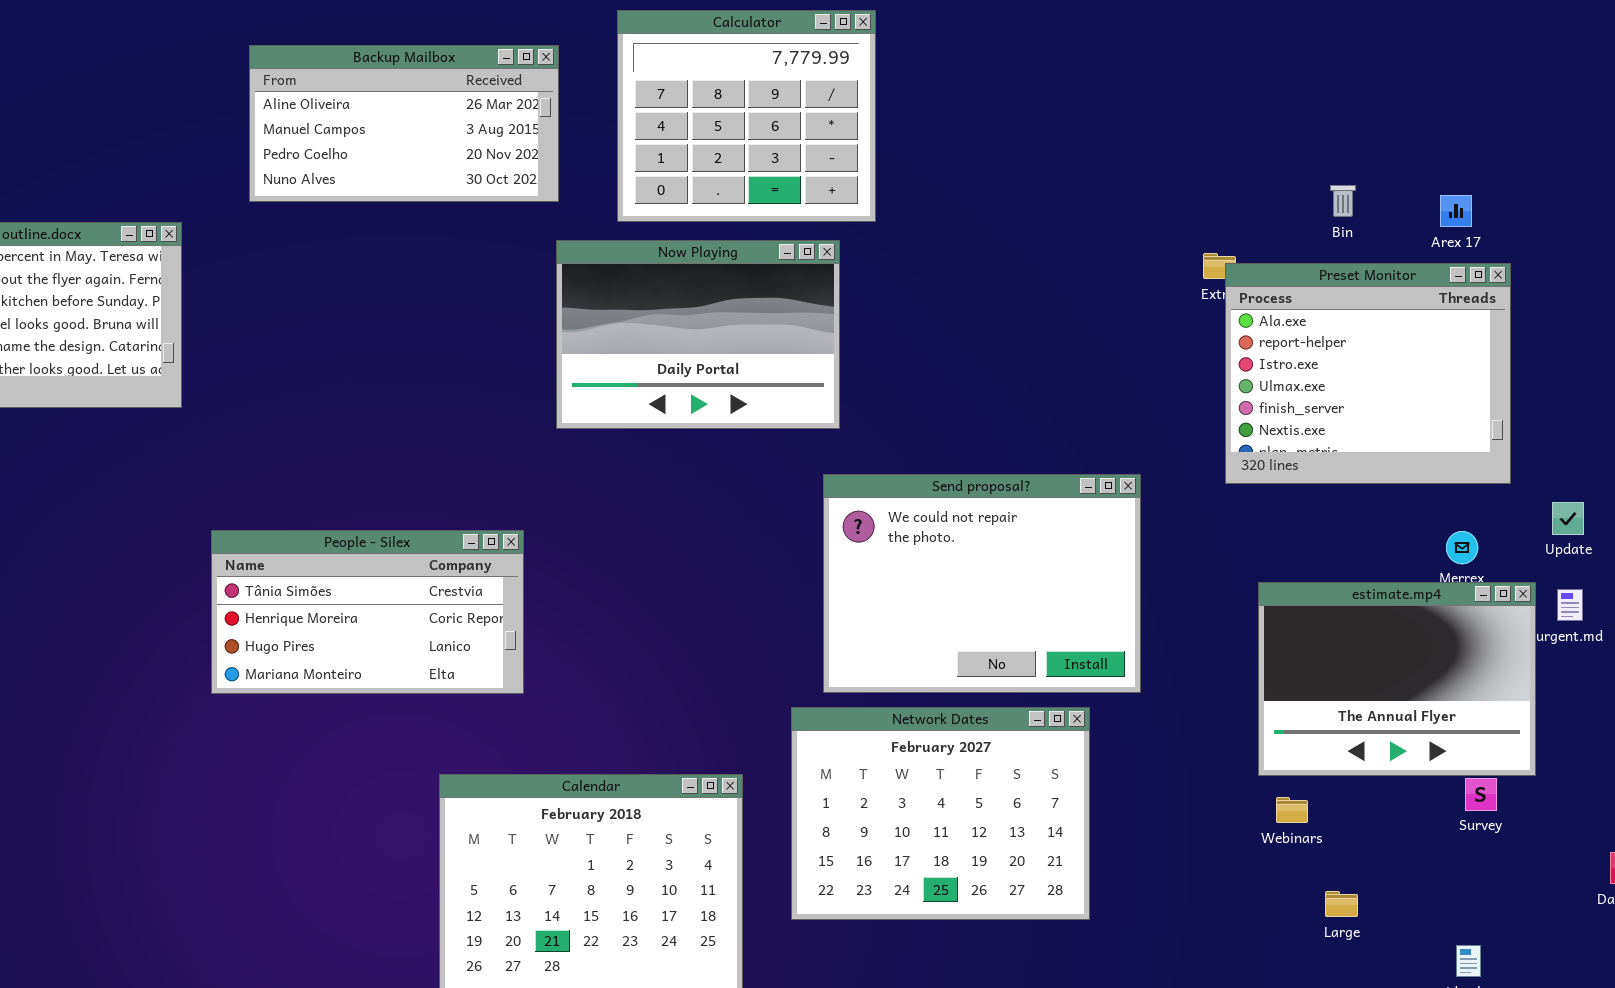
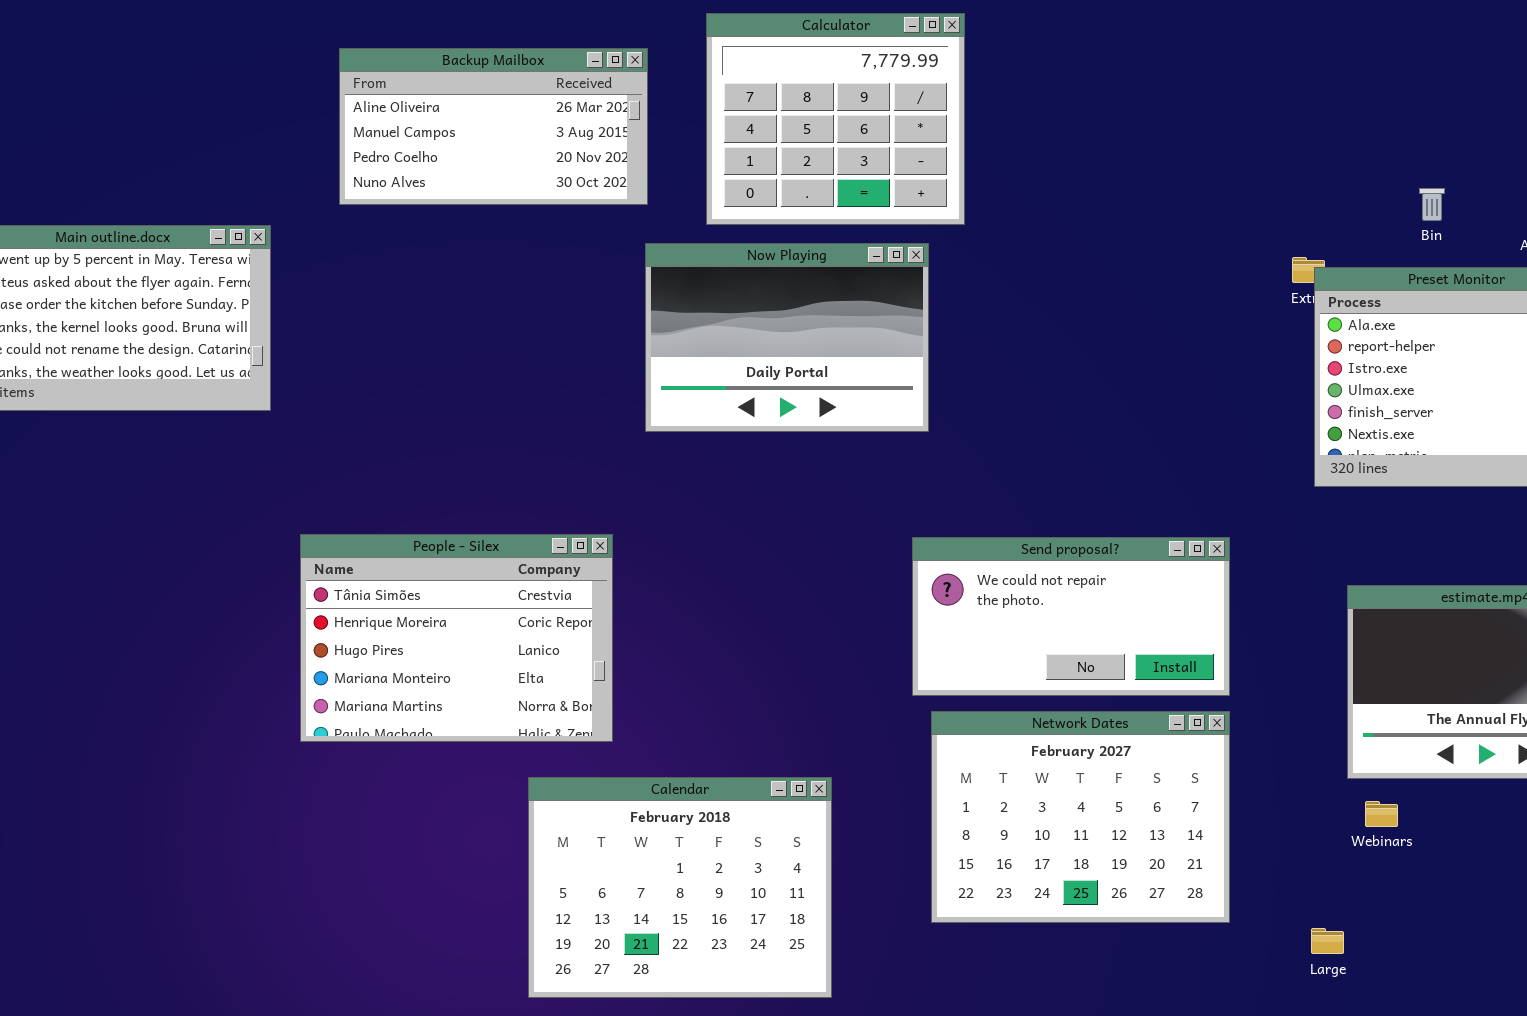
Send proposal?: [823,474,1141,693] -> [912,537,1230,696], resized
People - Silex: [211,530,524,694] -> [300,534,613,742], resized
Network Dates: [791,707,1090,920] -> [931,711,1230,923], moved
Large: [1325,891,1358,917] -> [1311,928,1344,954], moved

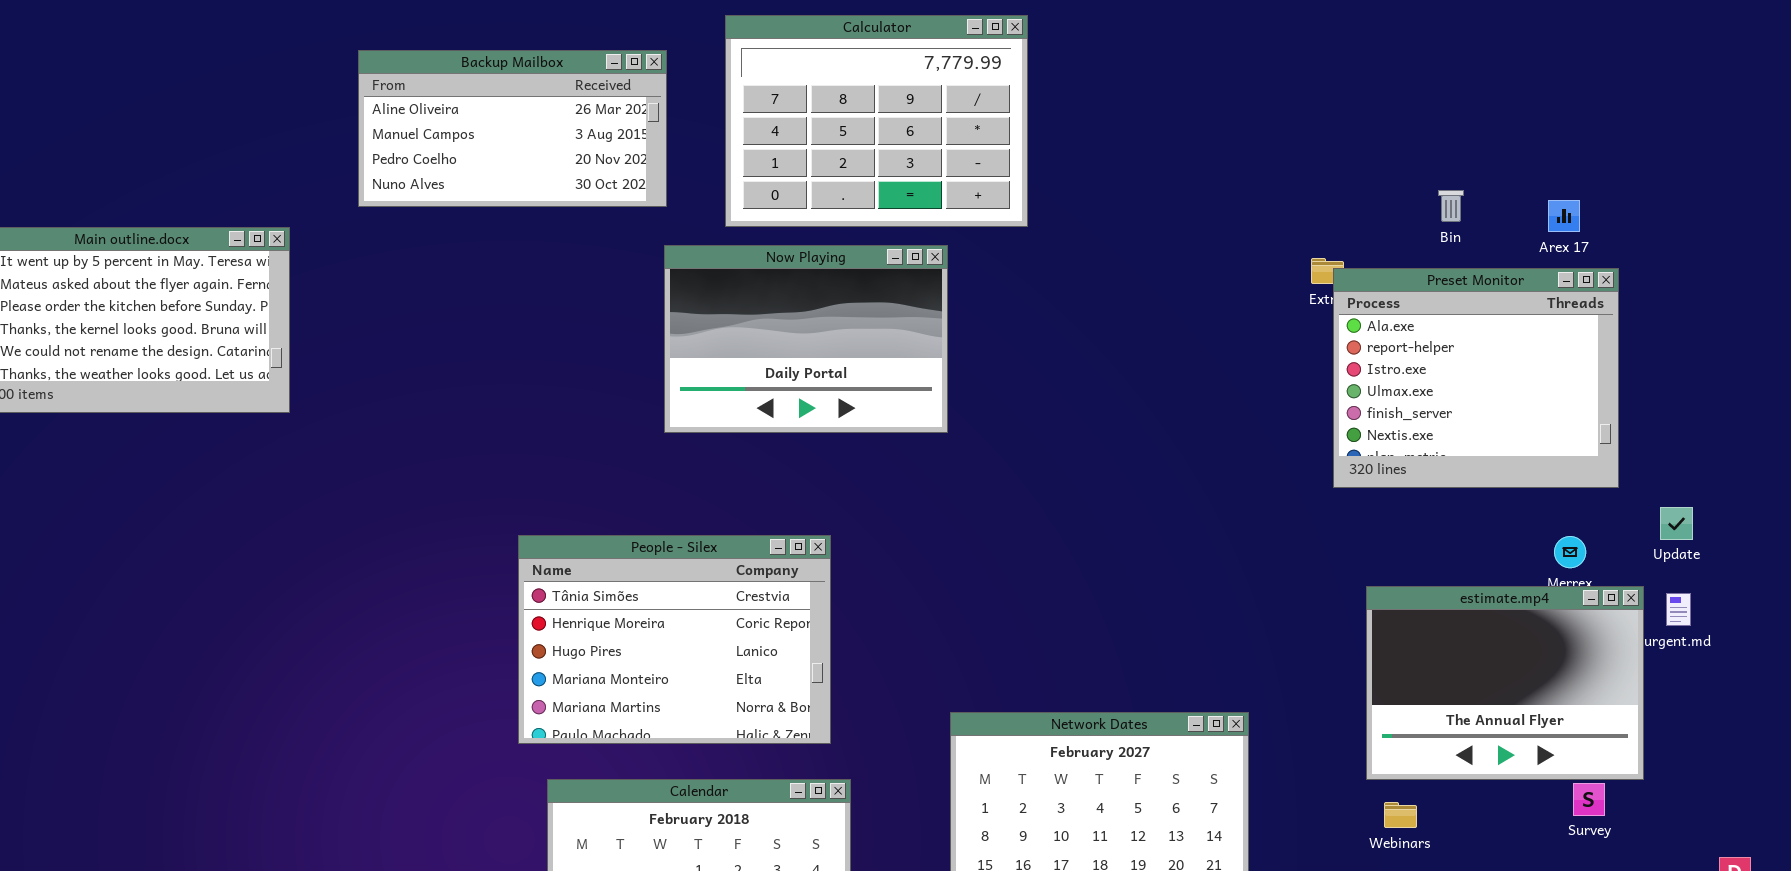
Calculator: [706,13,965,225] -> [725,15,1028,227], resized
People - Silex: [300,534,613,742] -> [518,535,831,744], moved
Send proposal?: [912,537,1230,696] -> none, closed

